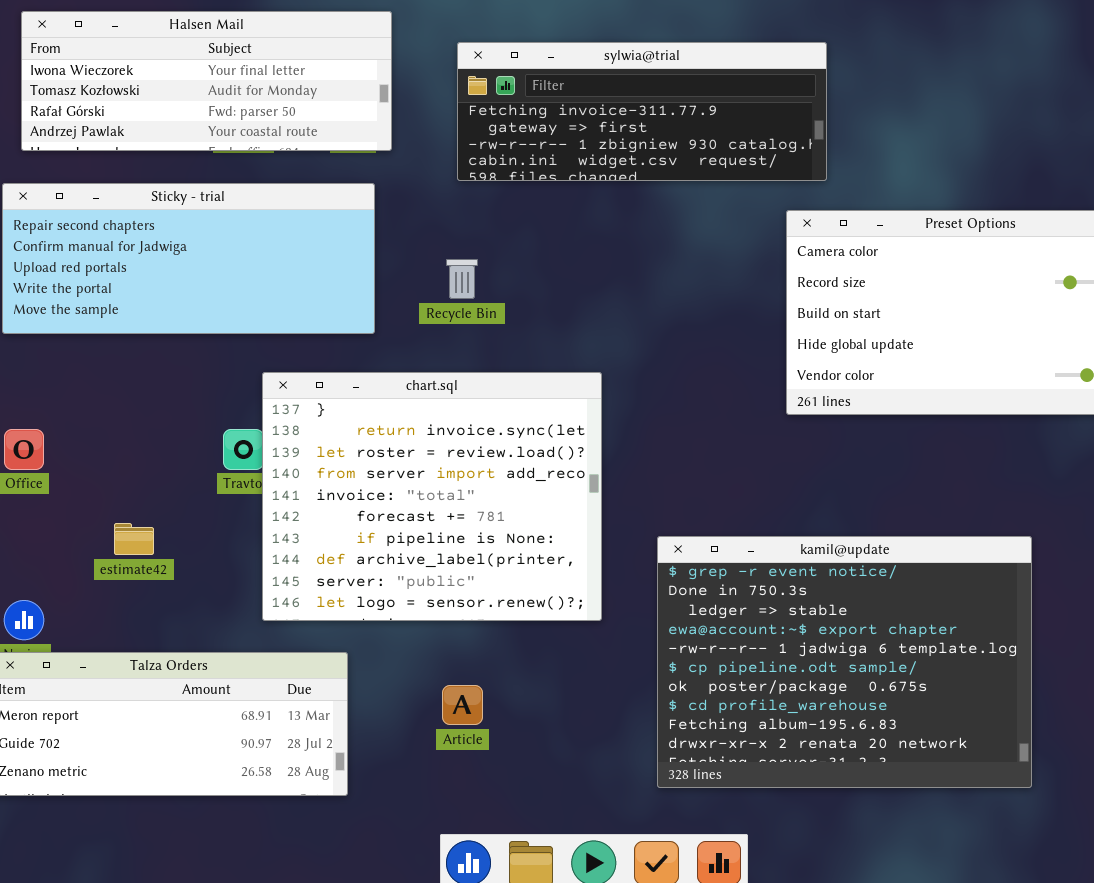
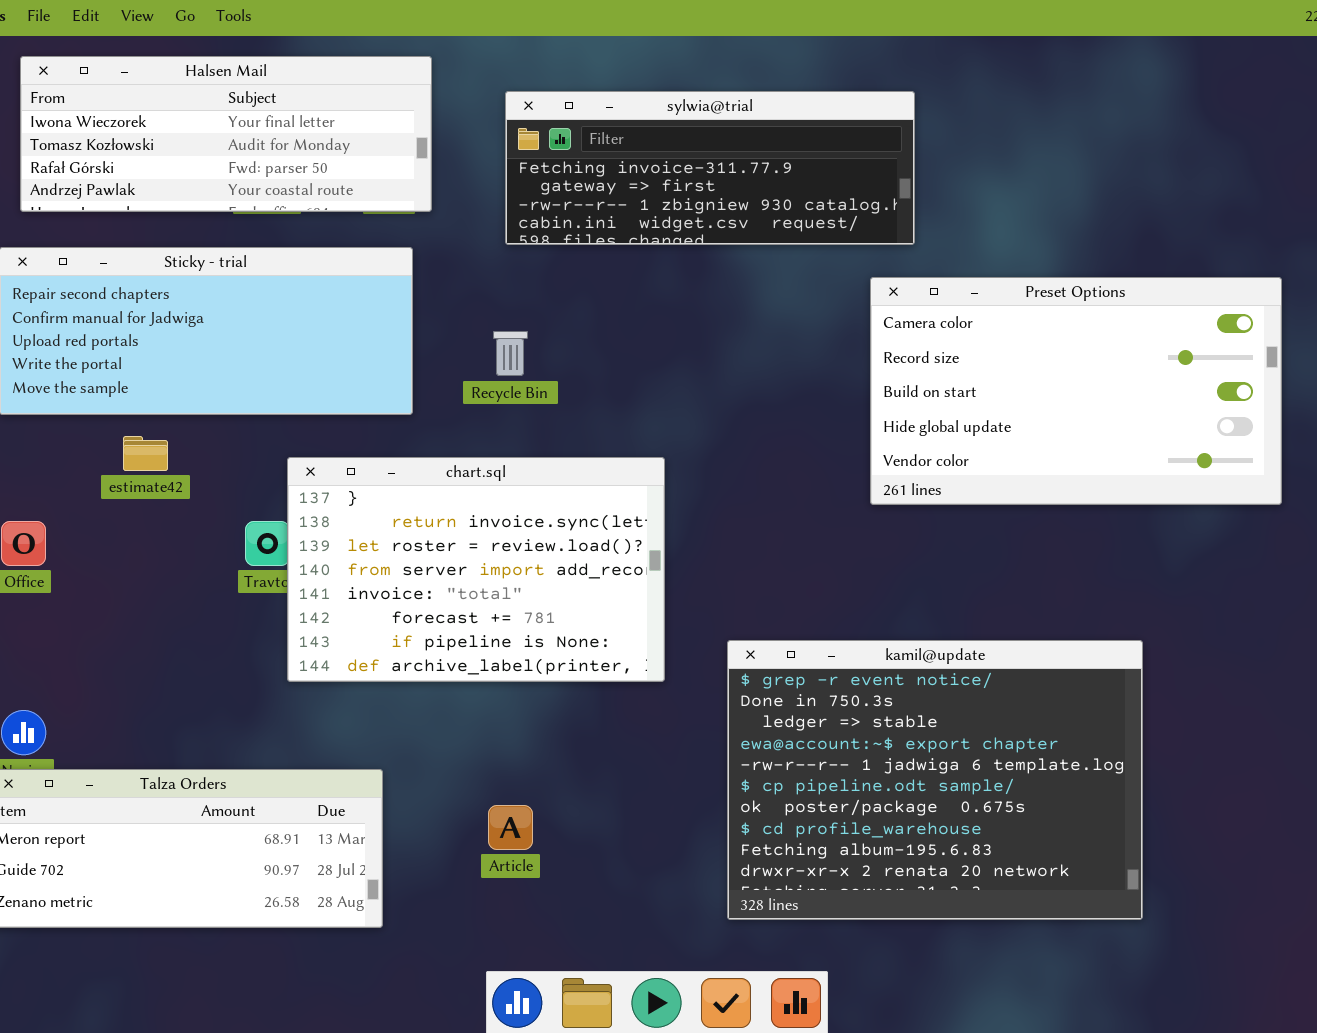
chart.sql: [262,372,602,621] -> [287,457,665,682], resized
estimate42: [114,523,154,555] -> [123,436,168,471], moved

